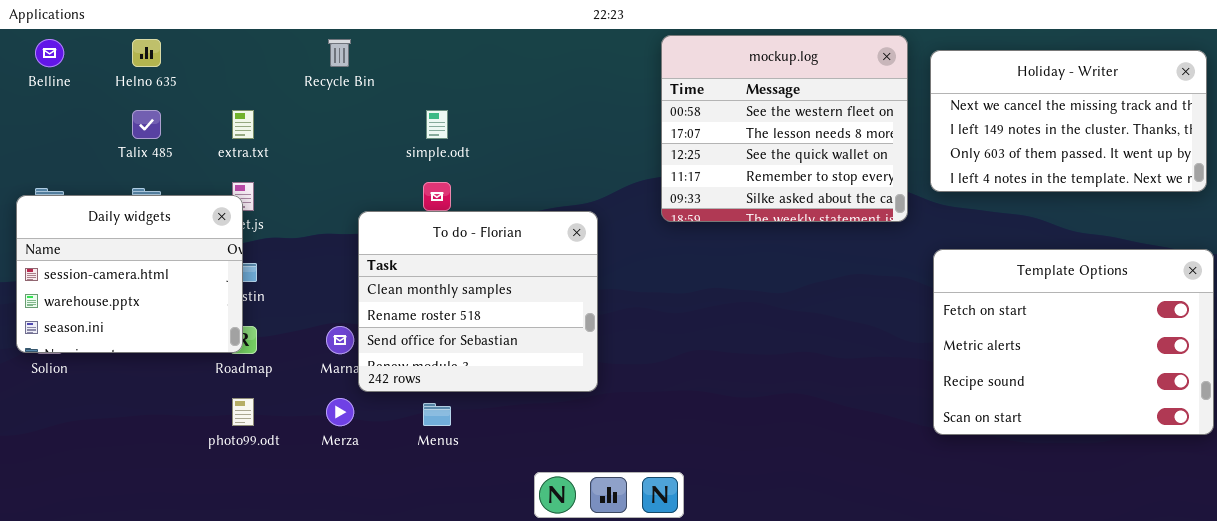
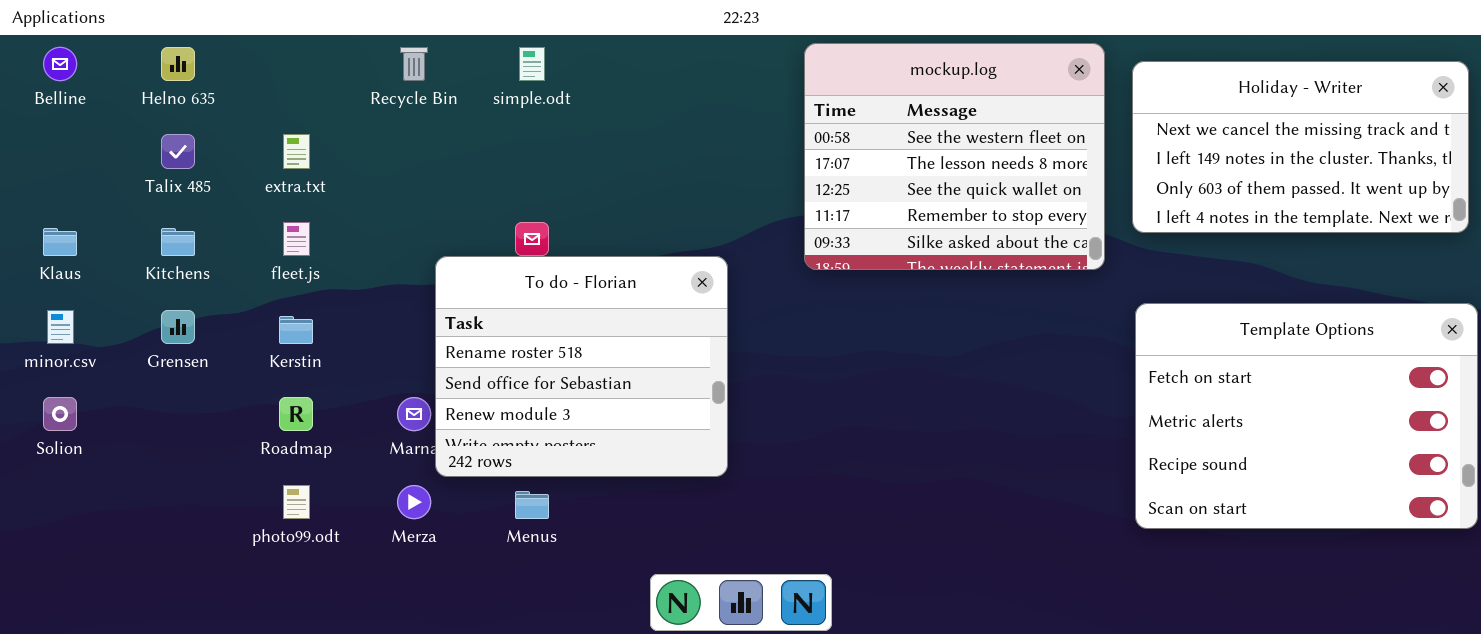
simple.odt: [426,110,448,139] -> [519,47,545,81], moved
Daily widgets: [16,195,243,353] -> none, closed
To do - Florian: [358,211,598,392] -> [435,256,728,477], scrolled down 1 row

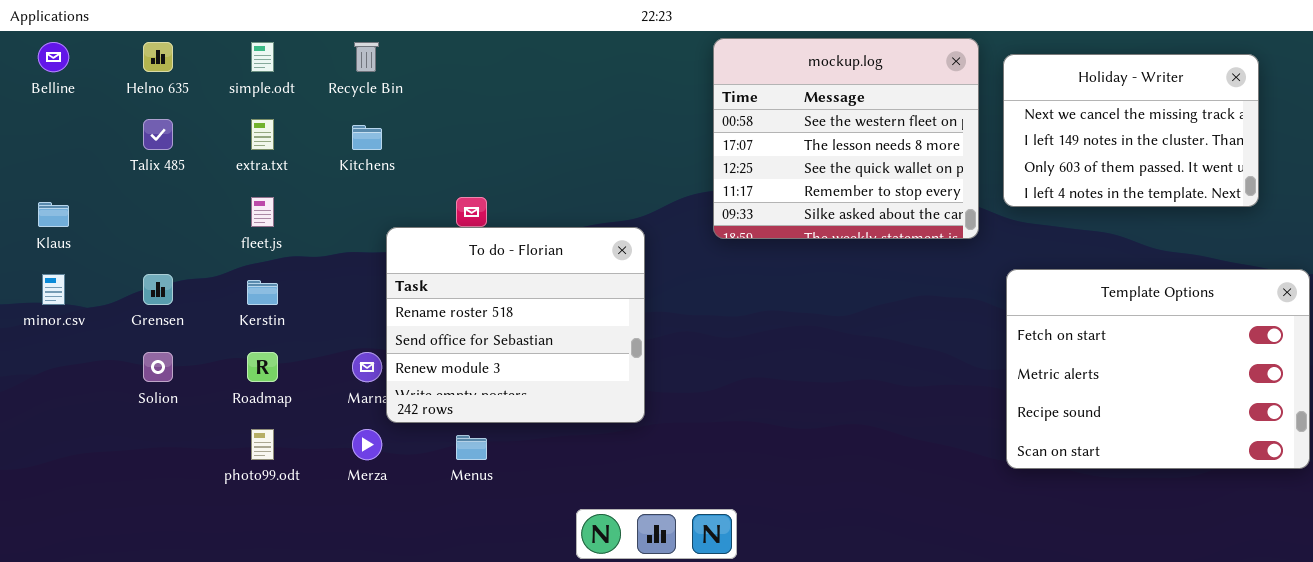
simple.odt: [519,47,545,81] -> [251,42,274,72], moved
Holiday - Writer: [1132,61,1469,233] -> [1003,54,1259,207], resized
Kitchens: [161,228,195,256] -> [352,125,382,150], moved
Solion: [43,397,77,431] -> [143,352,173,382], moved

